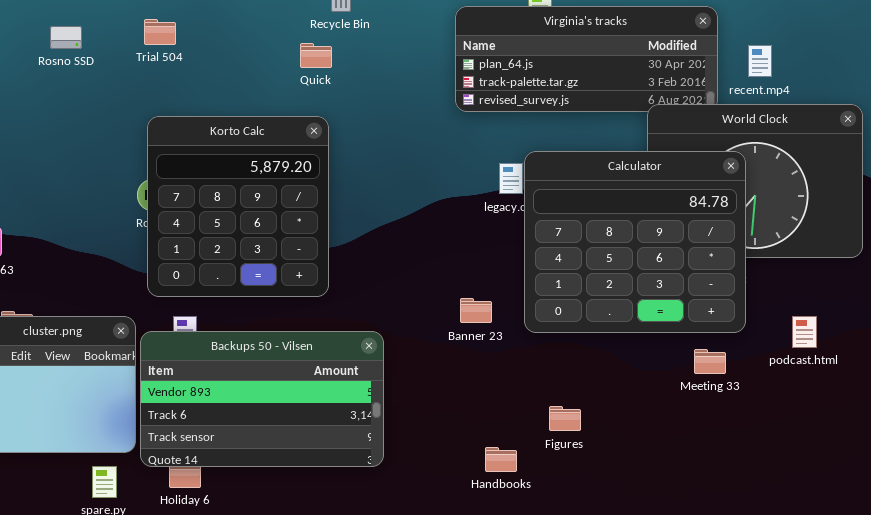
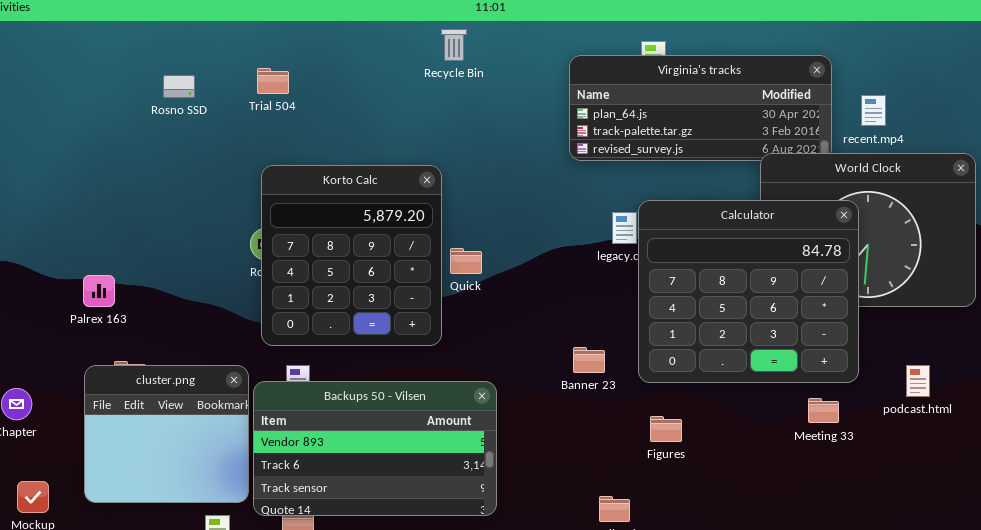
Quick: [300,43,332,68] -> [450,248,482,274], moved
Figures: [549,406,581,431] -> [650,416,682,442], moved

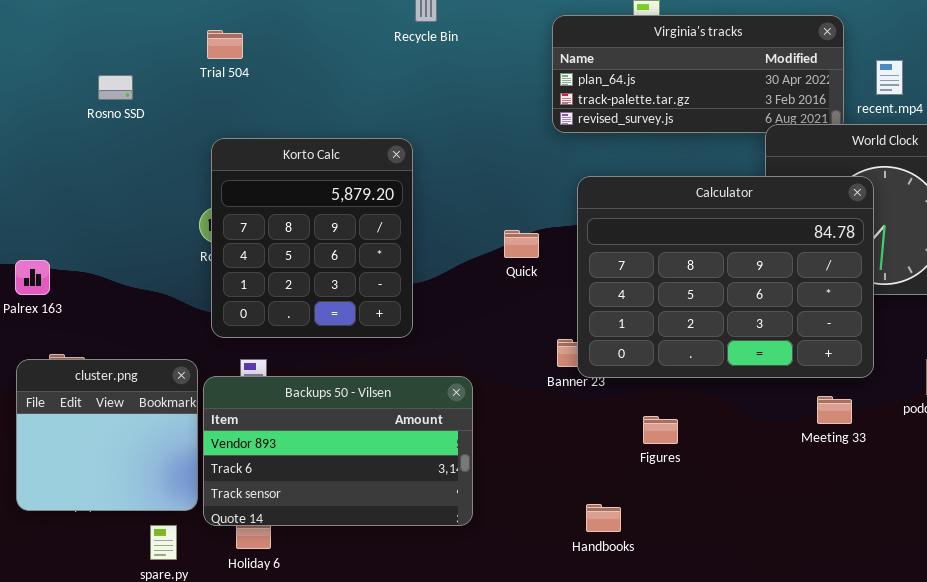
Rosno SSD: [163,75,195,98] -> [98,75,133,100], moved
Calculator: [638,200,859,383] -> [577,176,874,378], resized
Quick: [450,248,482,274] -> [504,230,539,258], moved

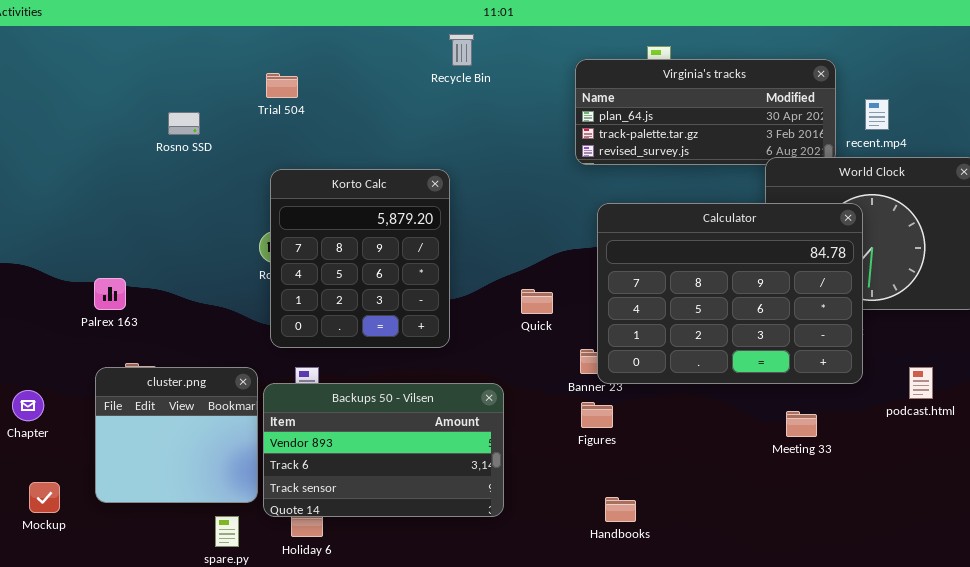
Quick: [504,230,539,258] -> [521,289,553,314], moved
Meeting 33: [817,396,852,424] -> [786,411,817,437], moved
Figures: [643,416,678,444] -> [581,402,613,428], moved

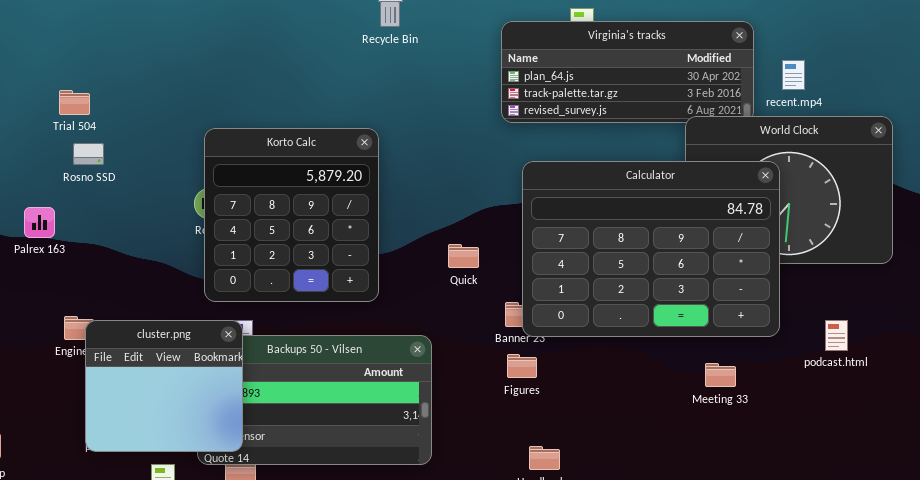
Trial 504: [266,73,298,98] -> [59,90,90,115], moved
Rosno SSD: [168,112,200,135] -> [73,143,104,165], moved
Palrex 163: [94,278,126,310] -> [24,207,55,238], moved
cluster.png: [95,367,258,503] -> [85,320,243,452], moved

